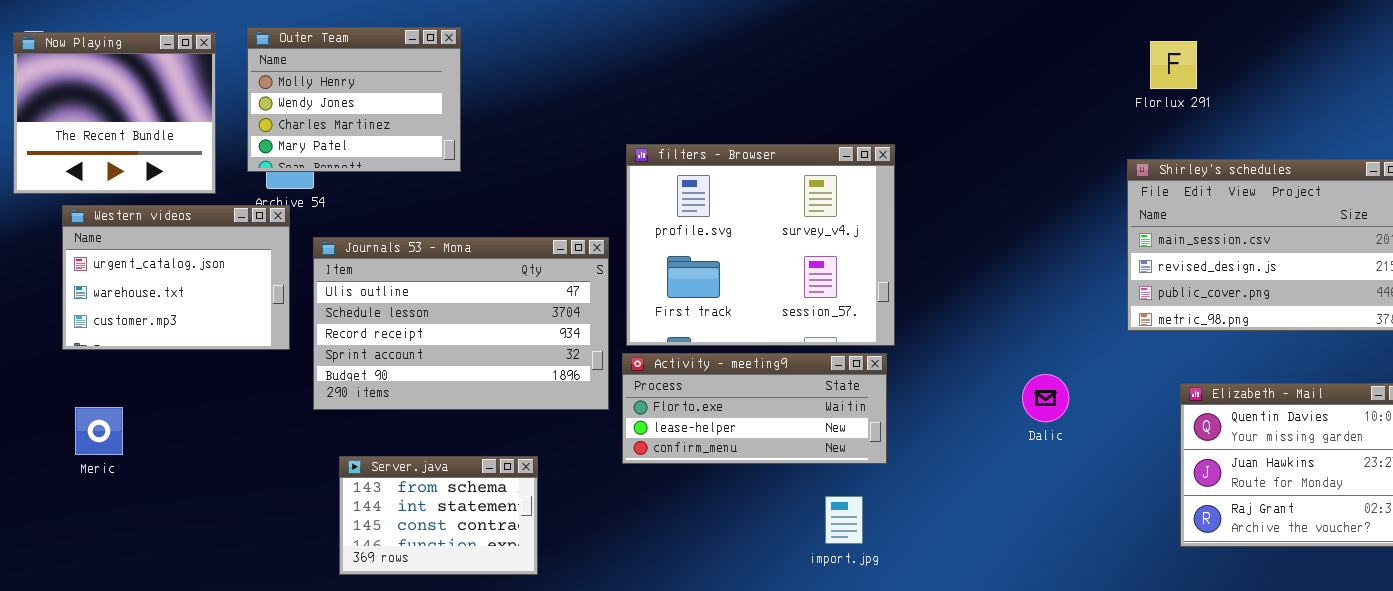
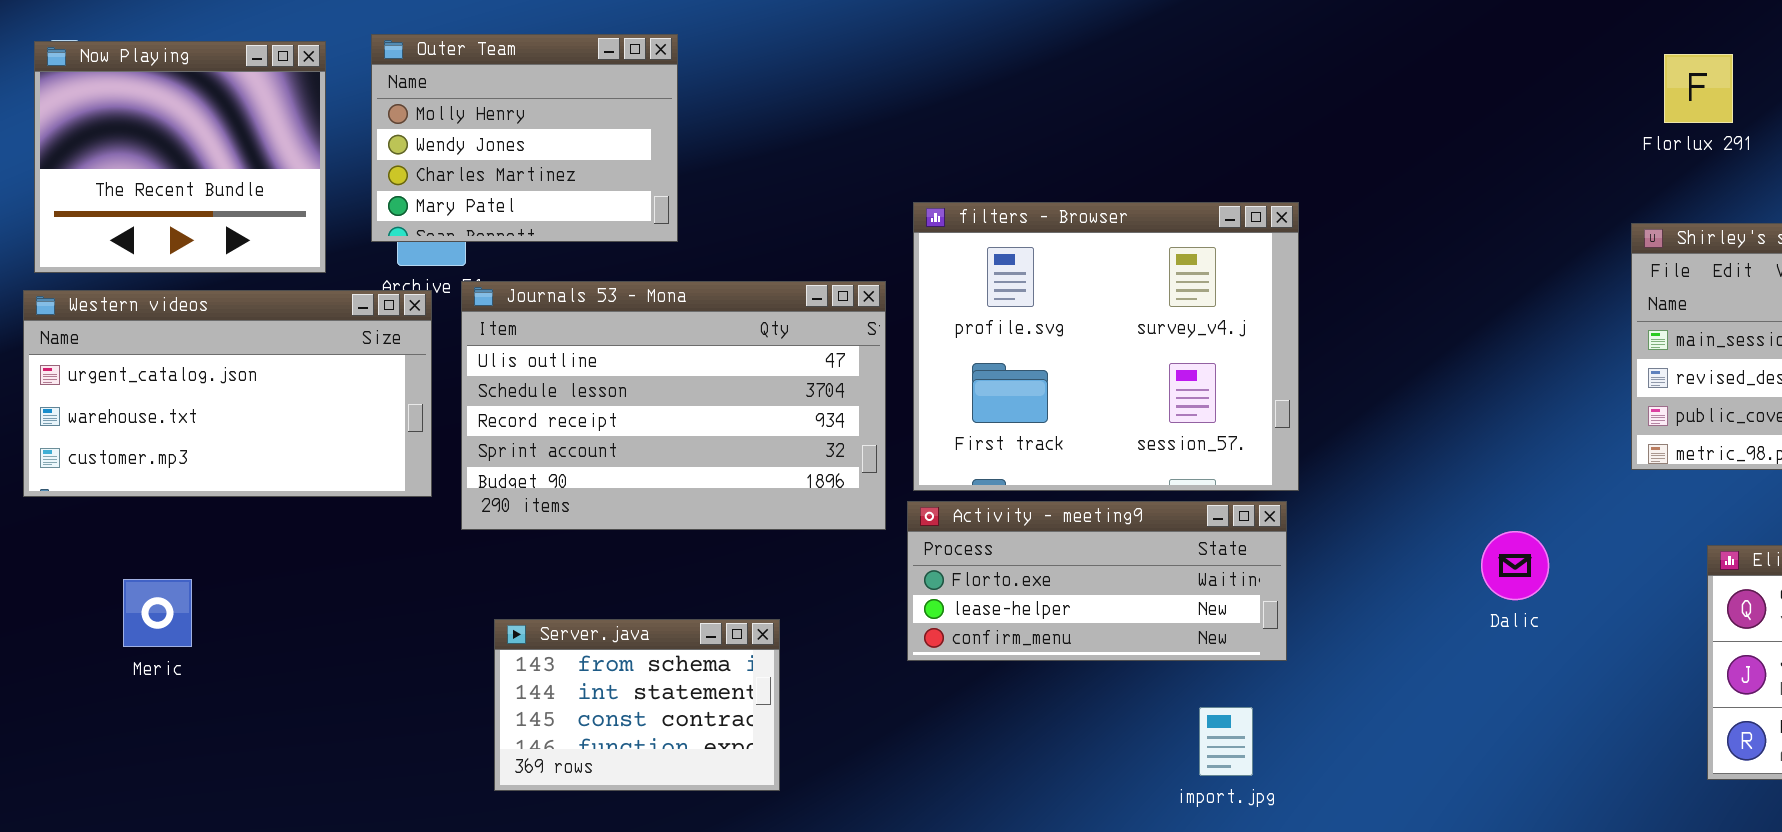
Western videos: [62,205,290,350] -> [23,290,432,497], resized
Journals 53 - Mona: [313,237,609,410] -> [461,281,886,530], moved
Server.java: [339,456,538,575] -> [494,619,780,791], moved

